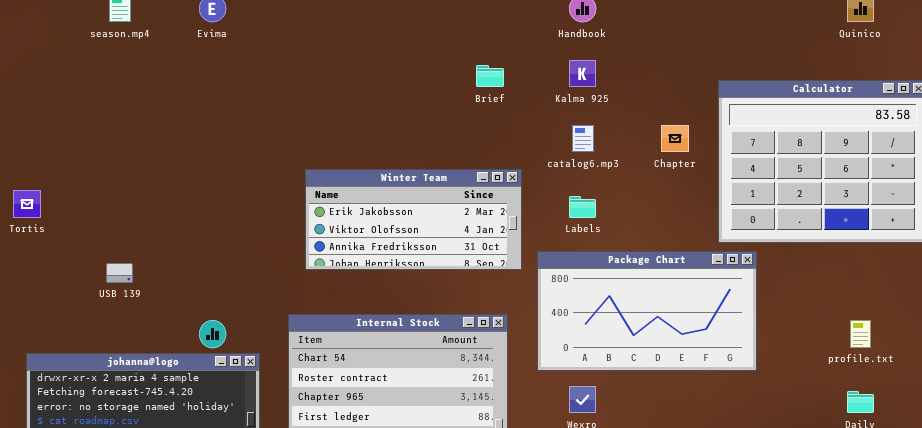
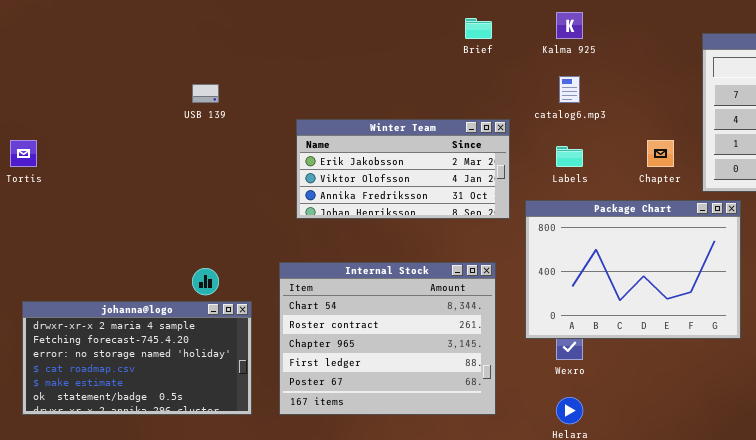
Chapter: [661,125,689,152] -> [647,140,674,167], moved
Package Chart: [537,251,757,371] -> [525,200,741,339], resized
USB 139: [106,263,133,283] -> [192,84,219,103], moved

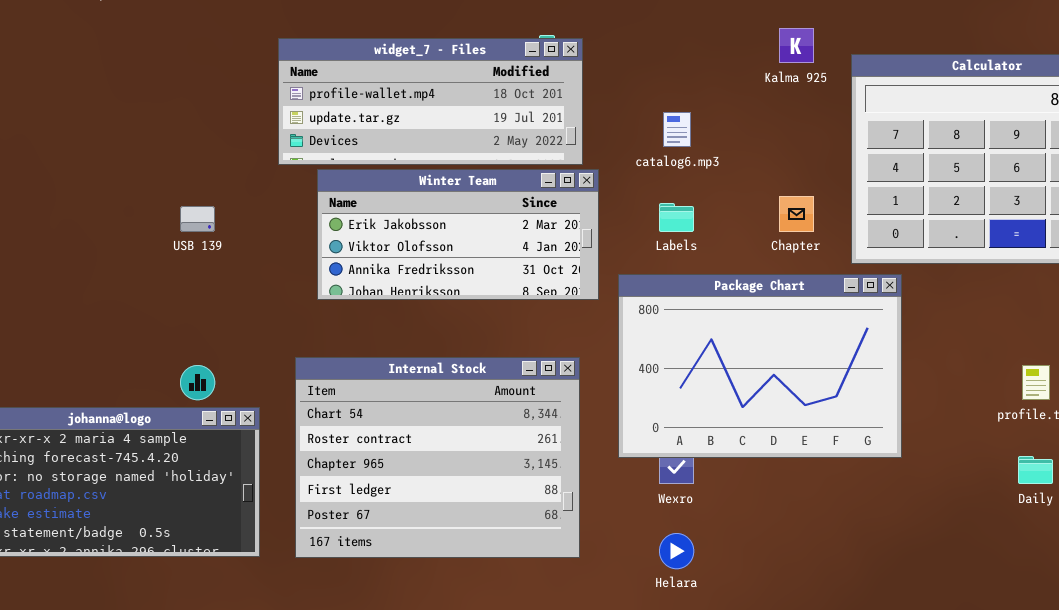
Kalma 925: [556,12,583,39] -> [779,28,814,63], moved
widget_7 - Files: none -> [278,38,583,165], opened
USB 139: [192,84,219,103] -> [180,206,215,232], moved

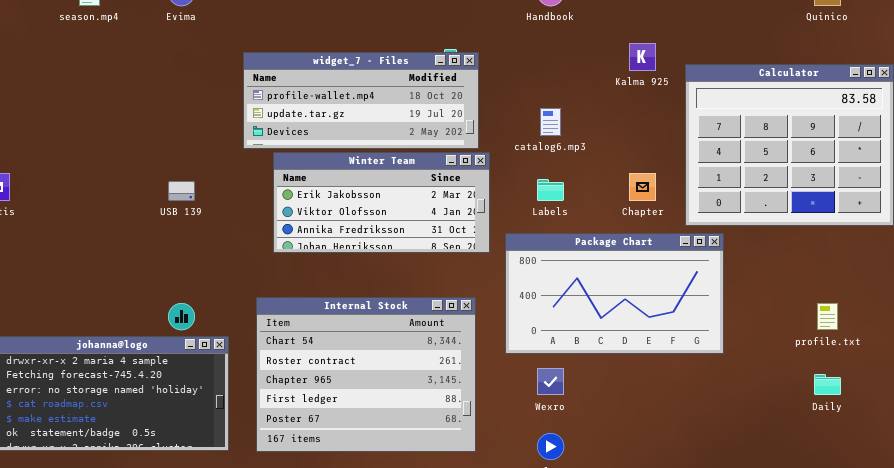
Package Chart: [618,274,902,458] -> [505,233,724,354], resized

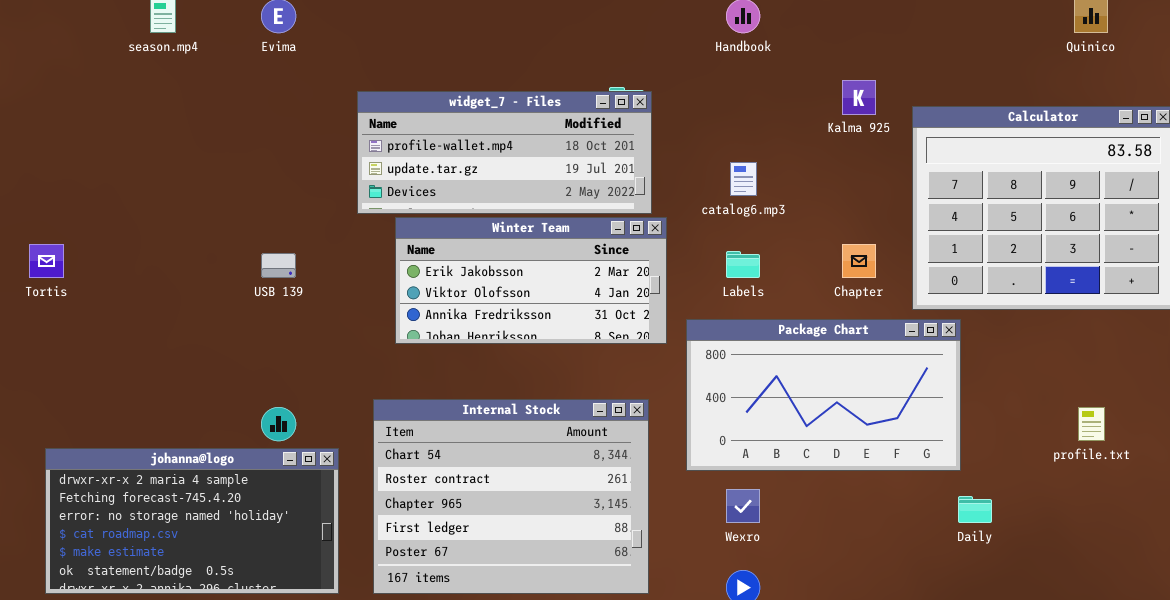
Daily: [814,374,841,395] -> [958,496,992,523], moved

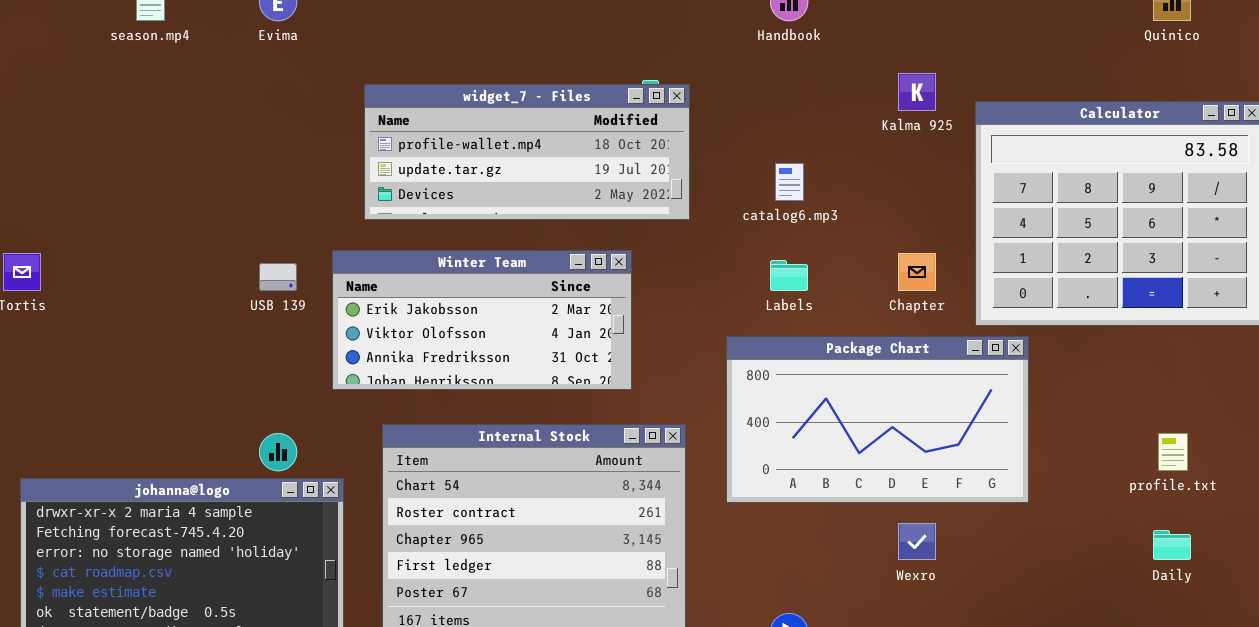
Winter Team: [395,217,667,344] -> [332,250,632,390], moved
Wexro: [726,489,760,523] -> [898,523,936,560], moved
Daily: [958,496,992,523] -> [1153,530,1191,560], moved

